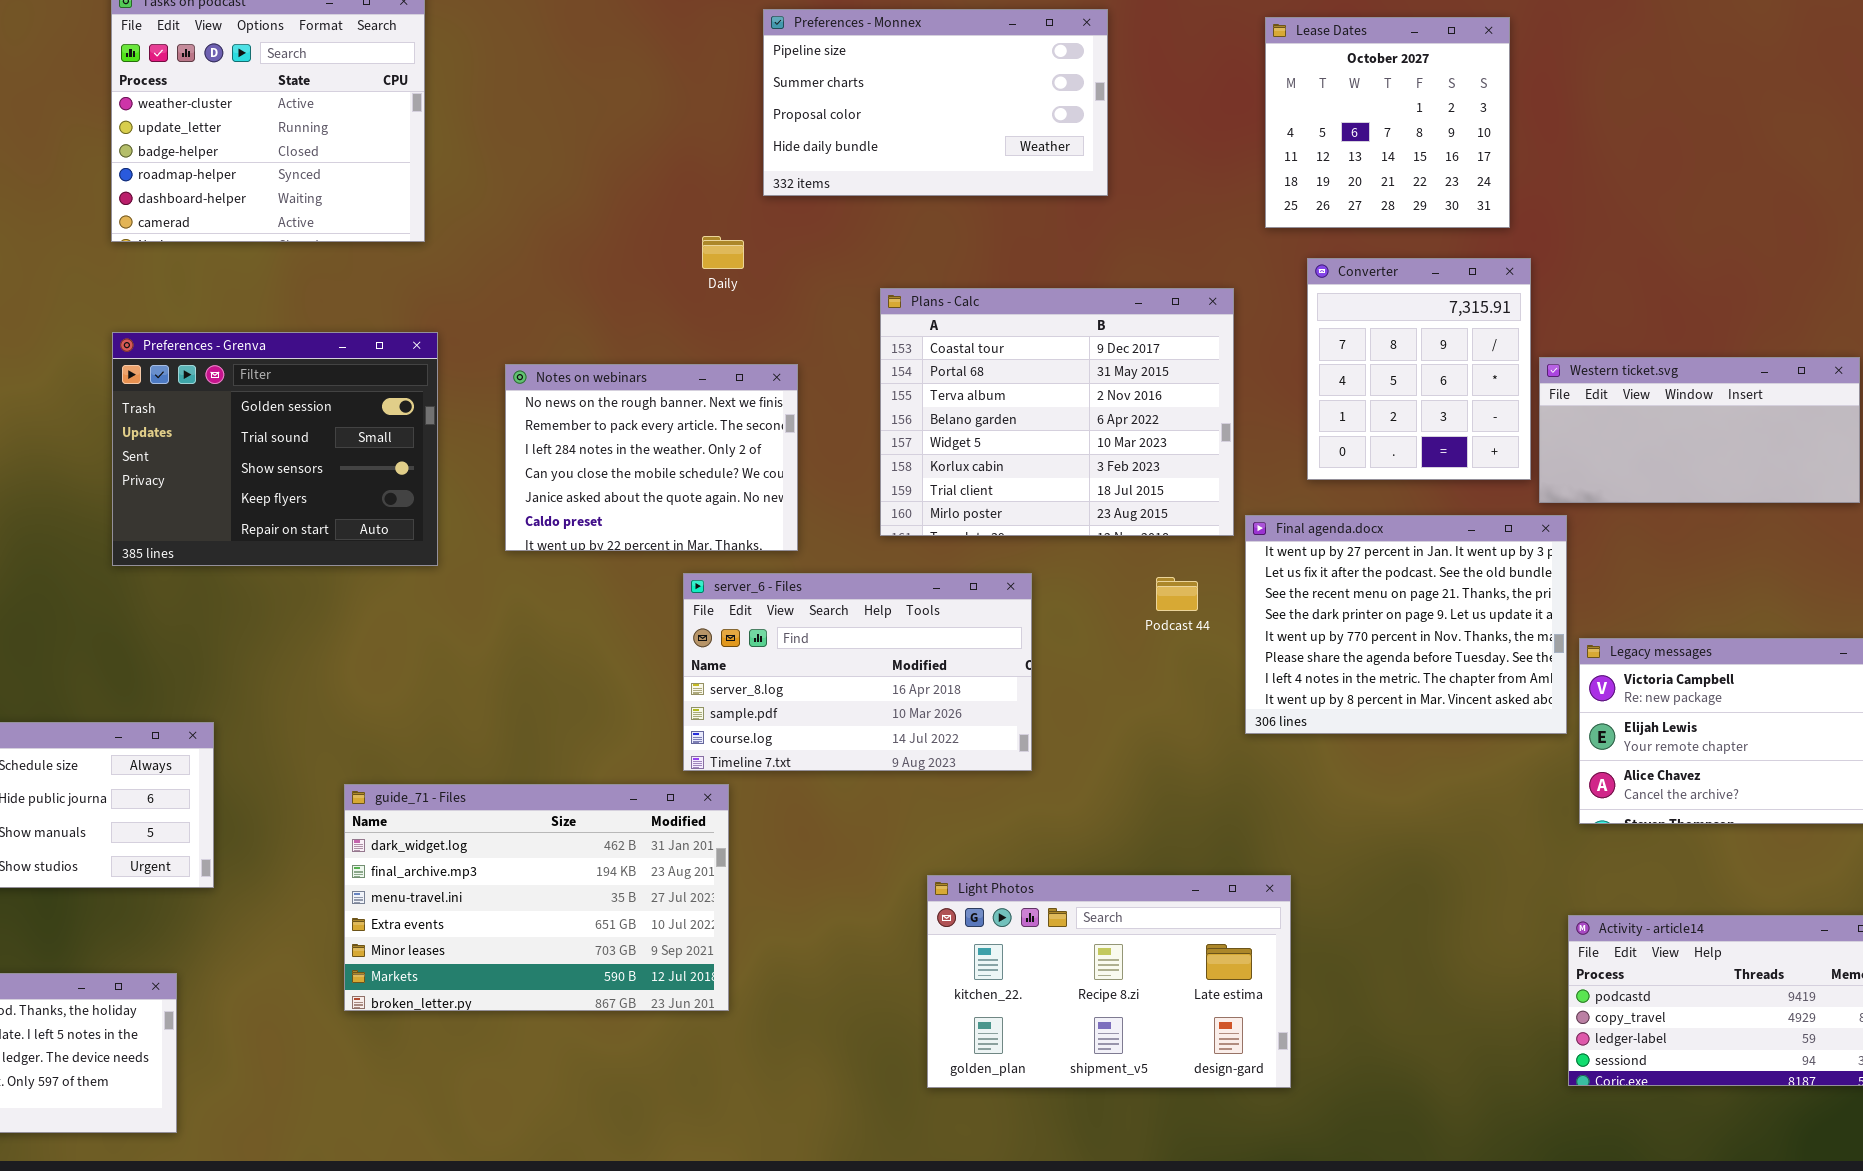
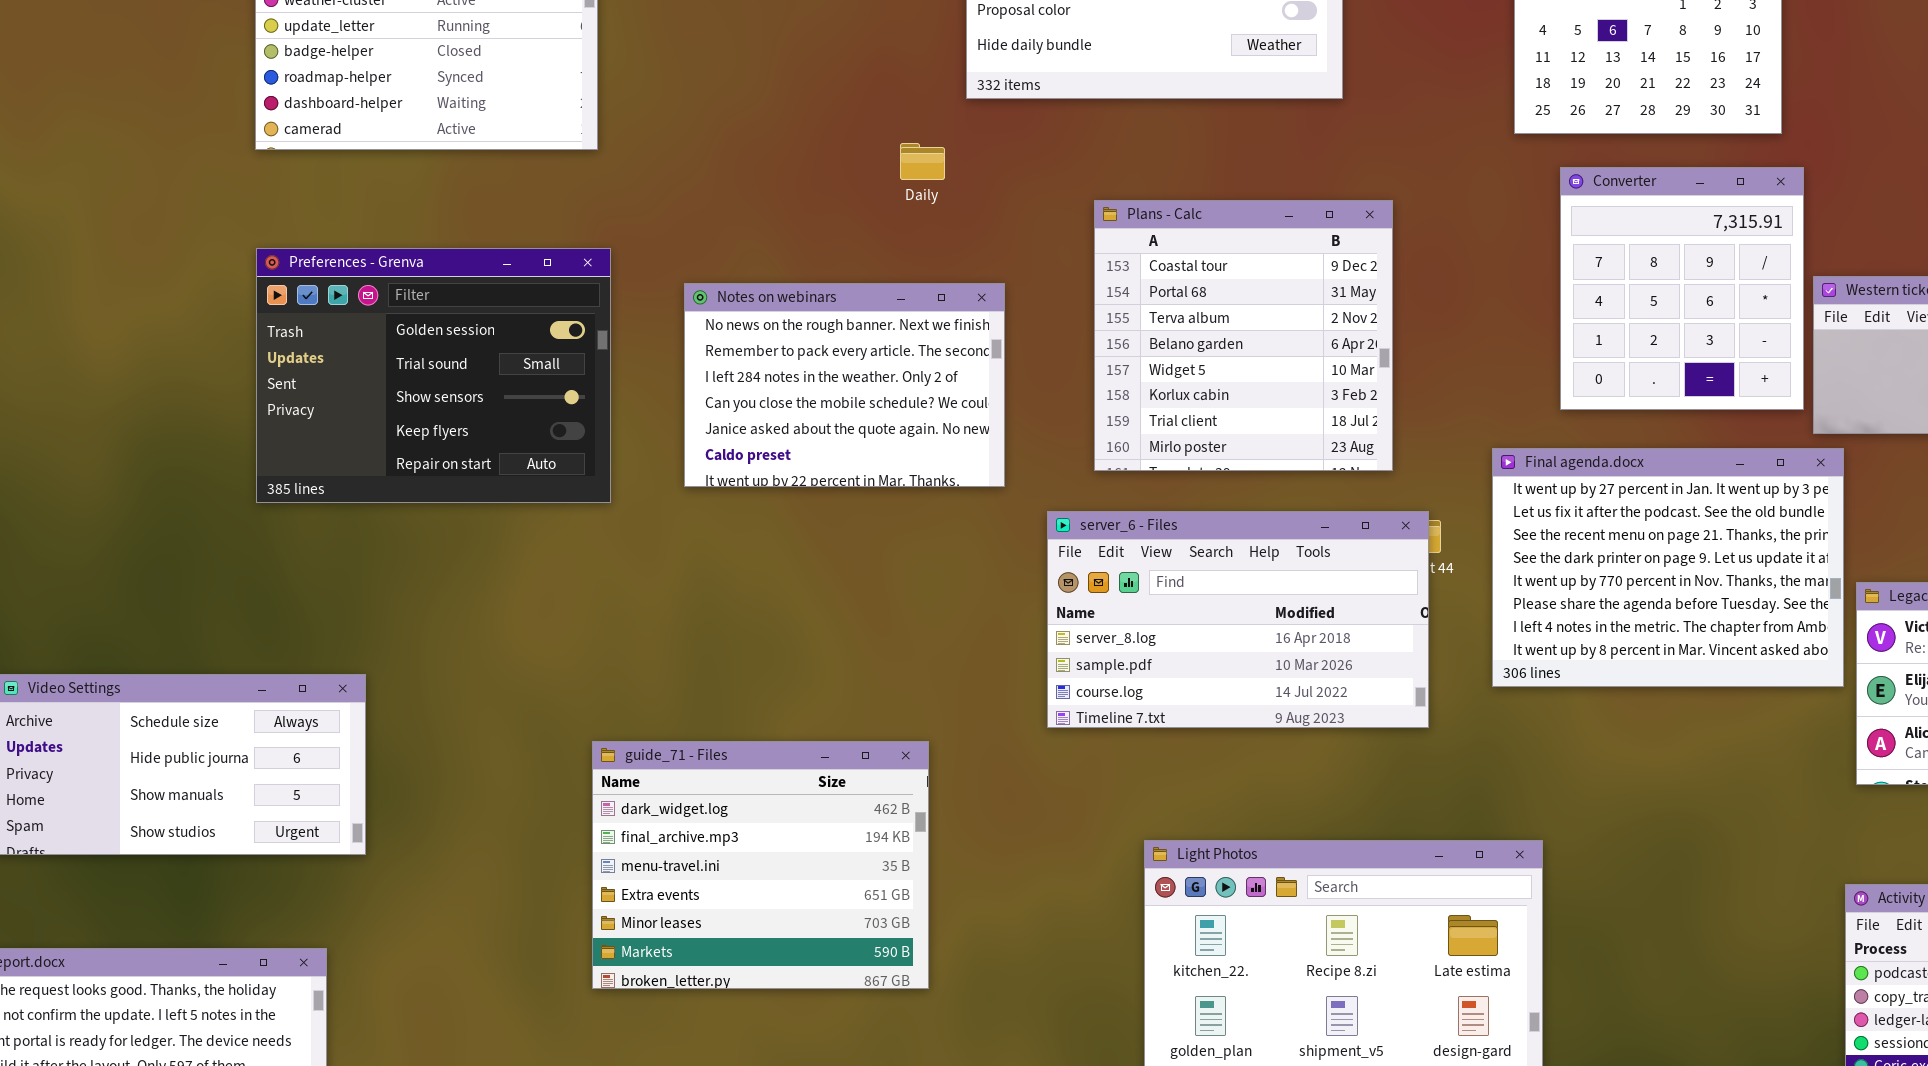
Plans - Calc: [880,288,1234,536] -> [1094,200,1393,471], resized
server_6 - Files: [683,573,1032,771] -> [1047,511,1429,728], moved
guide_71 - Files: [344,784,729,1011] -> [592,741,929,989], resized

